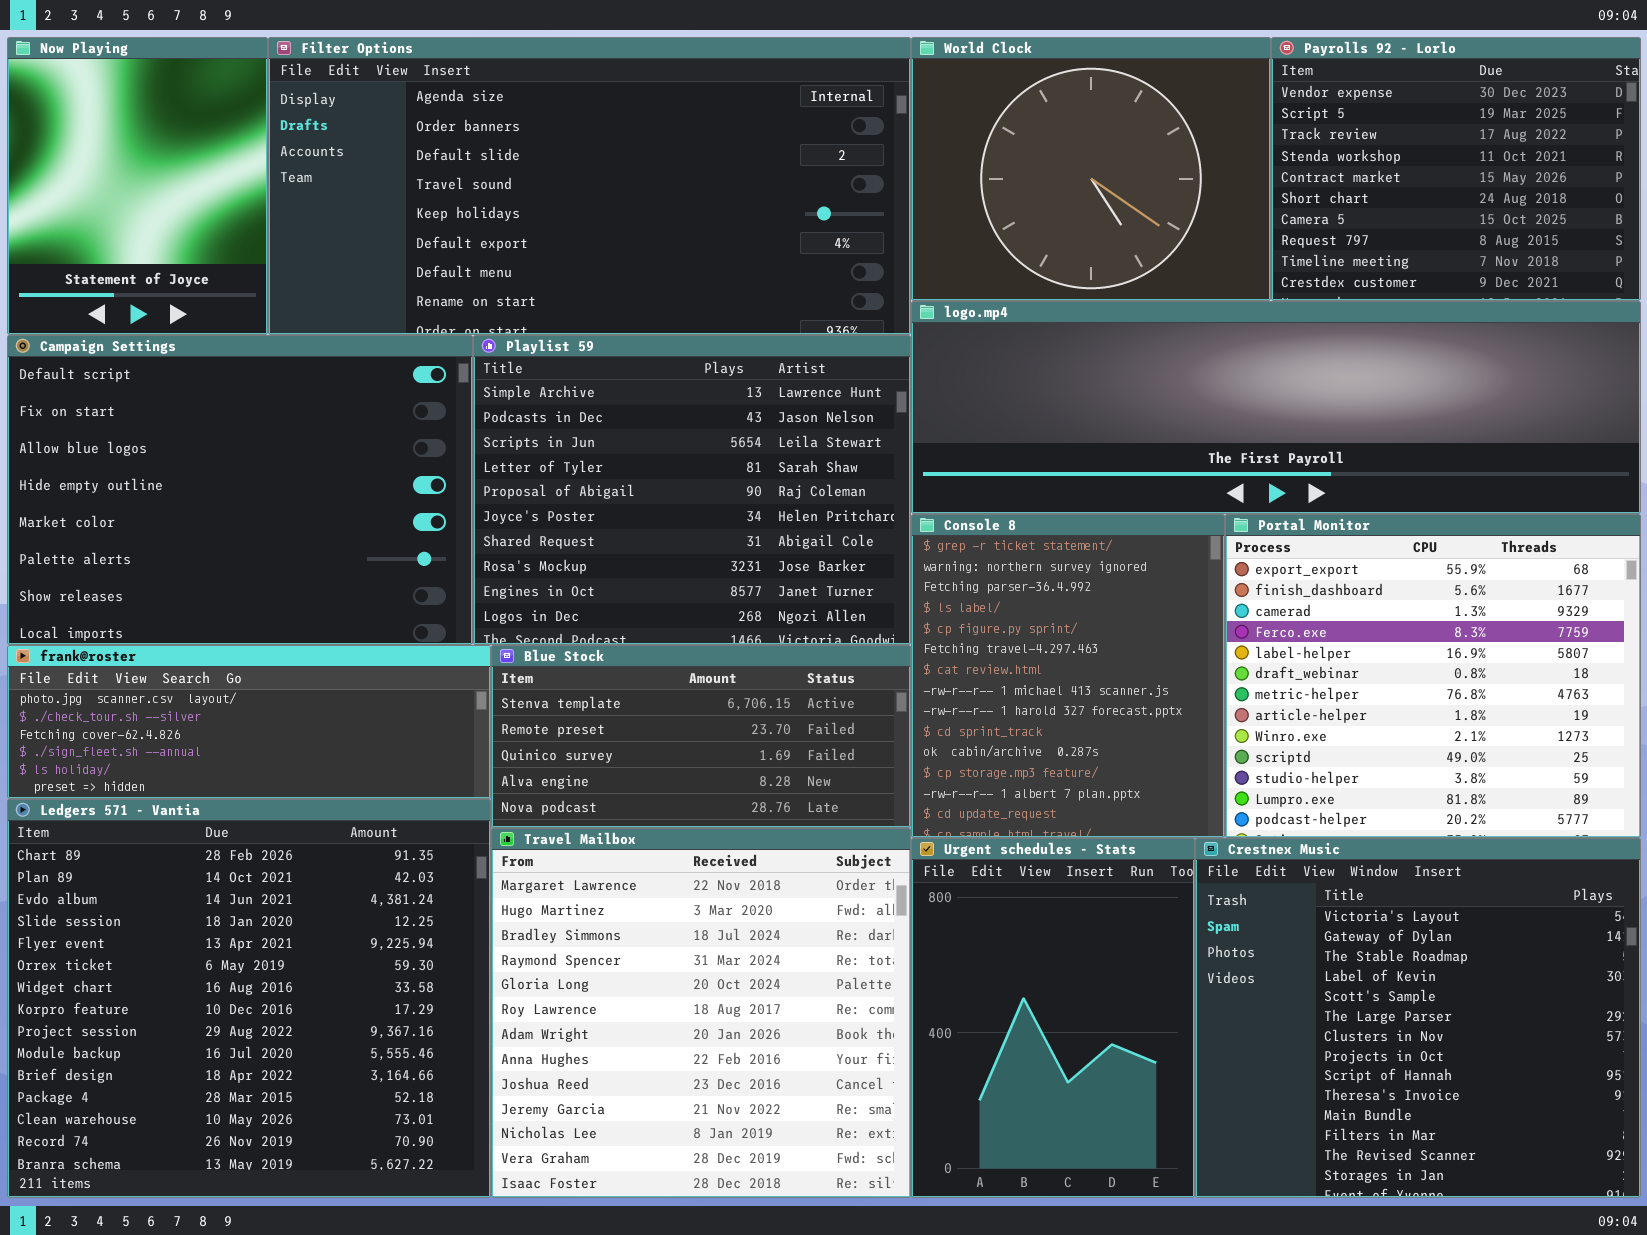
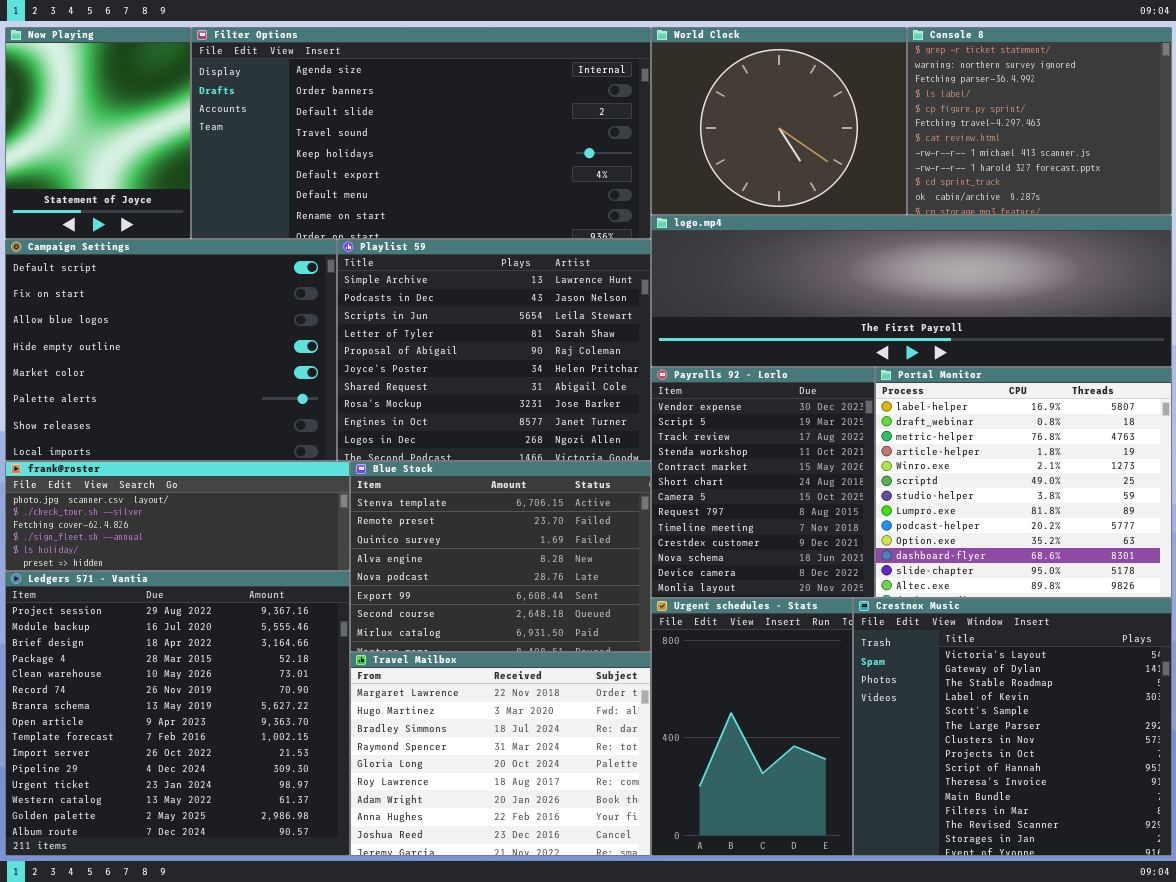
Payrolls 92 - Lorlo: [1271,37,1641,301] -> [651,367,875,598], moved, resized
Console 8: [911,514,1225,838] -> [907,27,1172,215], moved, resized
Portal Monitor: [1225,514,1641,838] -> [875,367,1172,598], scrolled down 4 rows
Blue Stock: [491,645,911,828] -> [350,461,651,652], resized
Ledgers 571 - Vantia: [7,799,491,1198] -> [5,571,350,856], scrolled down 8 rows
Travel Mailbox: [491,828,911,1198] -> [350,652,651,856], resized

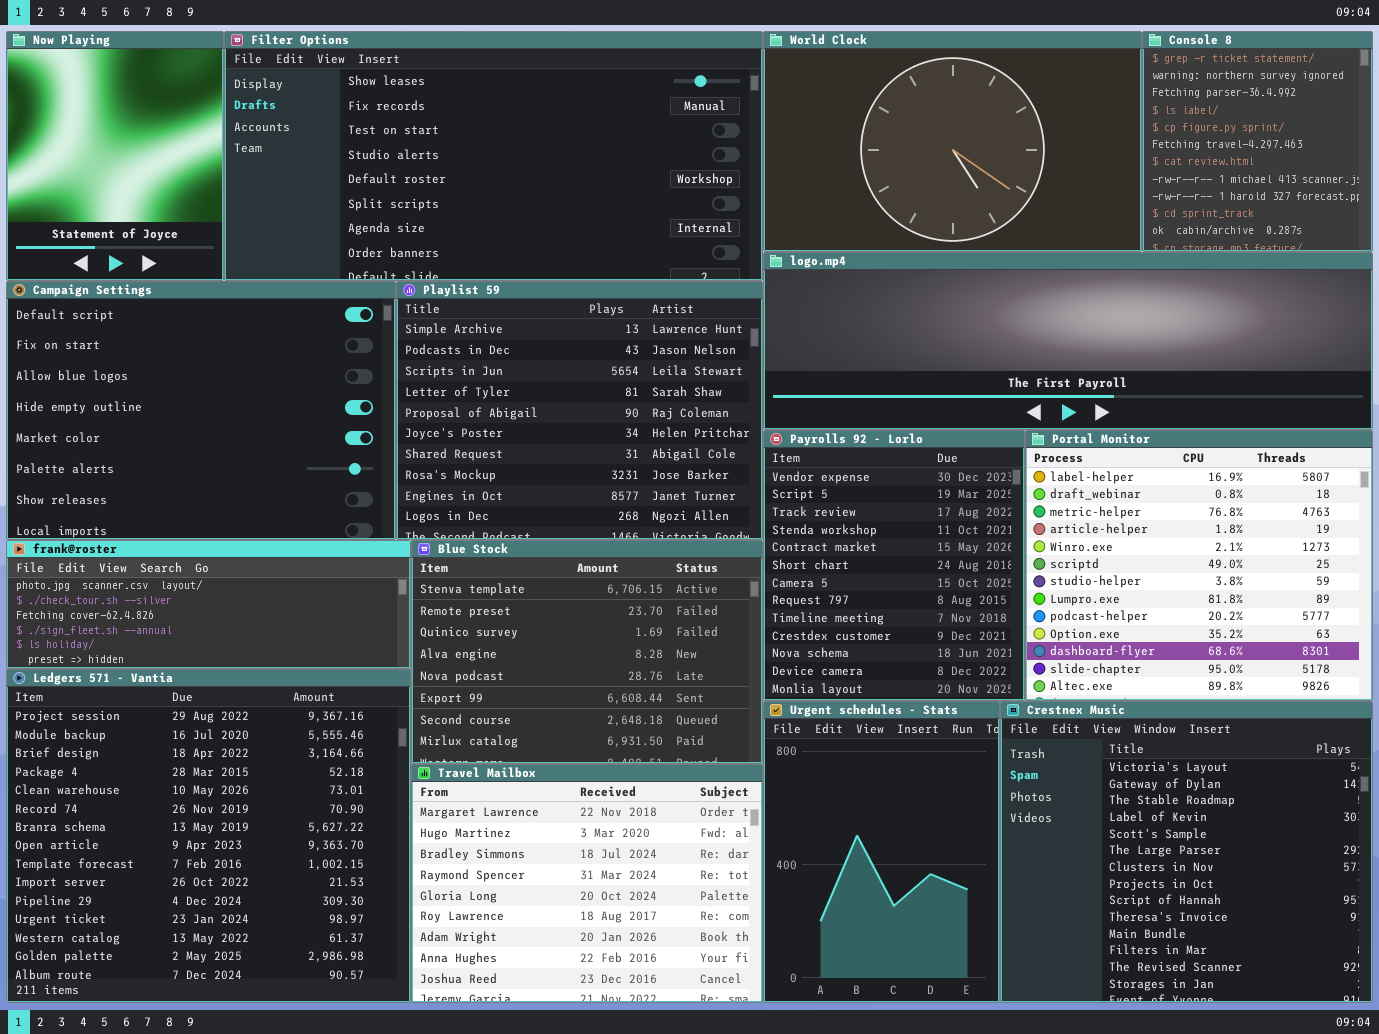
Filter Options: [191,27,651,239] -> [224,31,763,281], scrolled up 6 rows
World Clock: [651,27,907,215] -> [763,31,1142,252], resized
Console 8: [907,27,1172,215] -> [1142,31,1373,252], resized

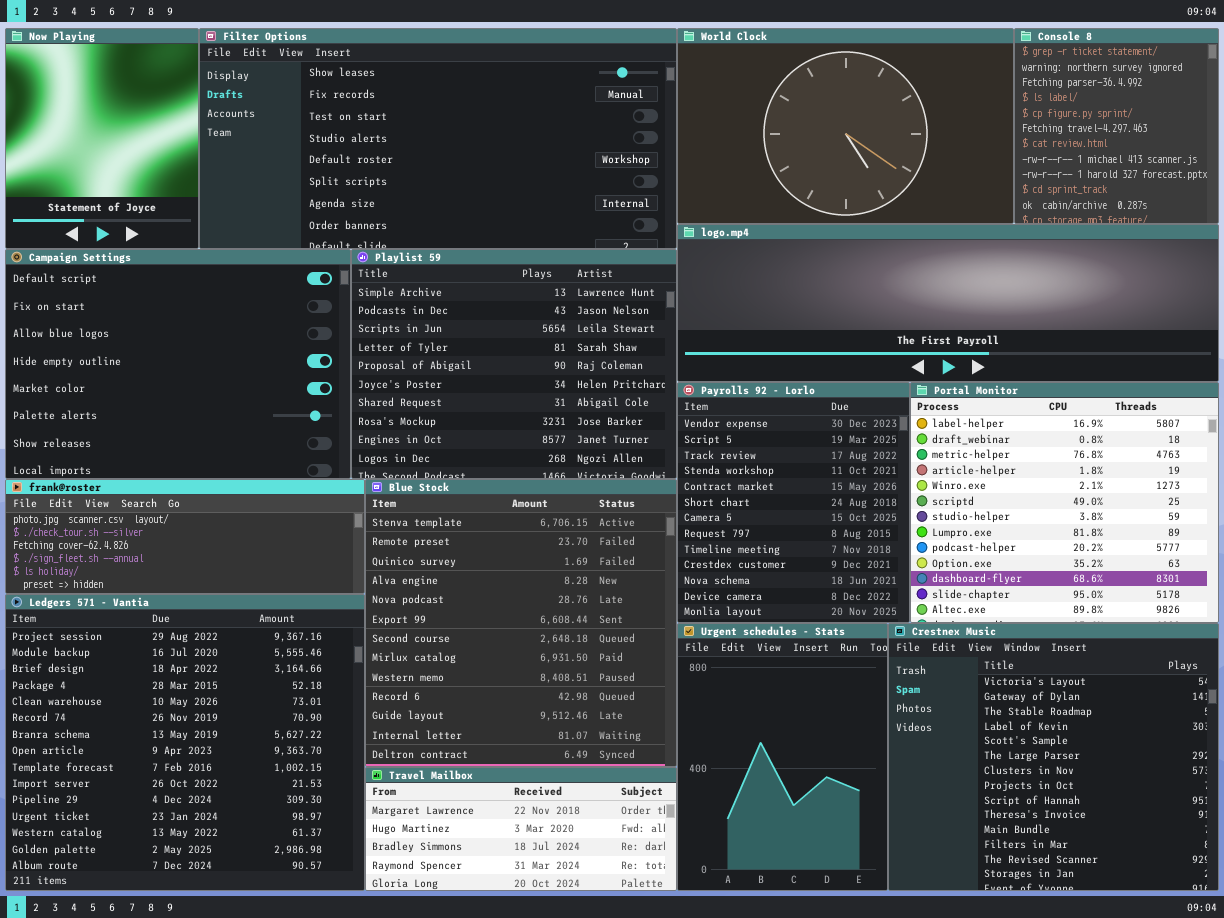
Blue Stock: [411,540,763,764] -> [365,479,677,767], resized
Travel Mailbox: [411,764,763,1003] -> [365,767,677,891], resized

